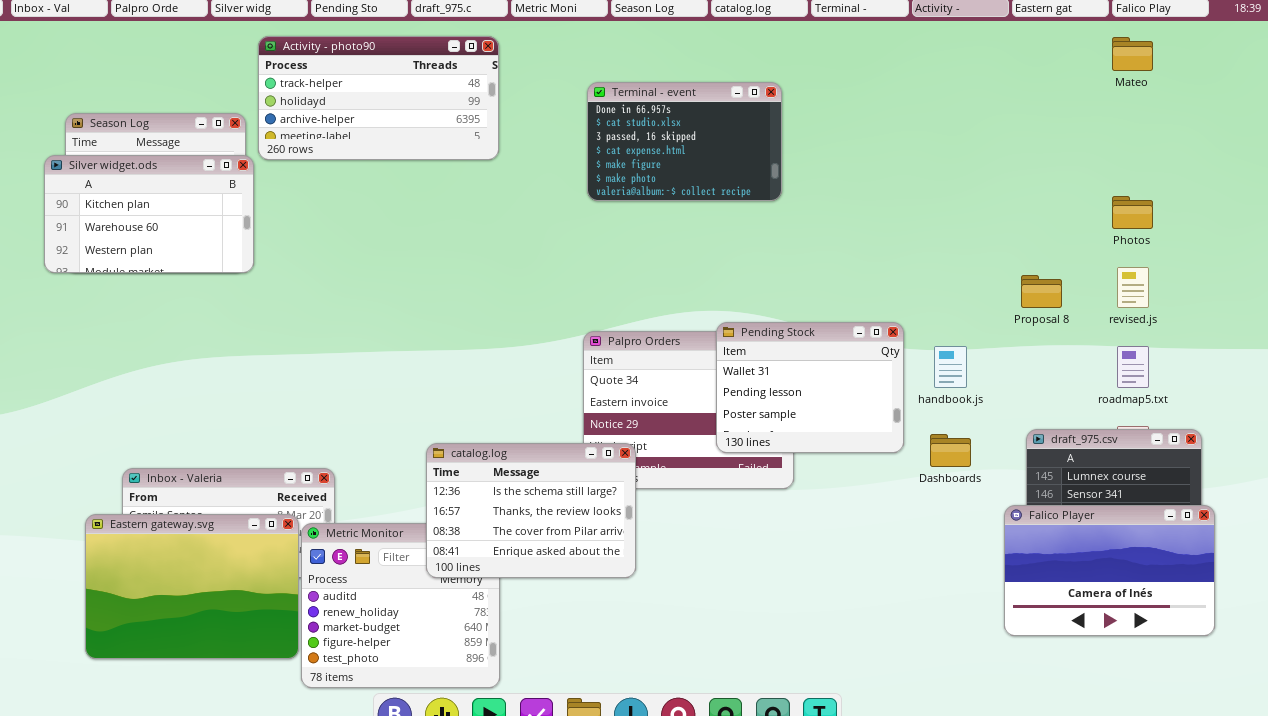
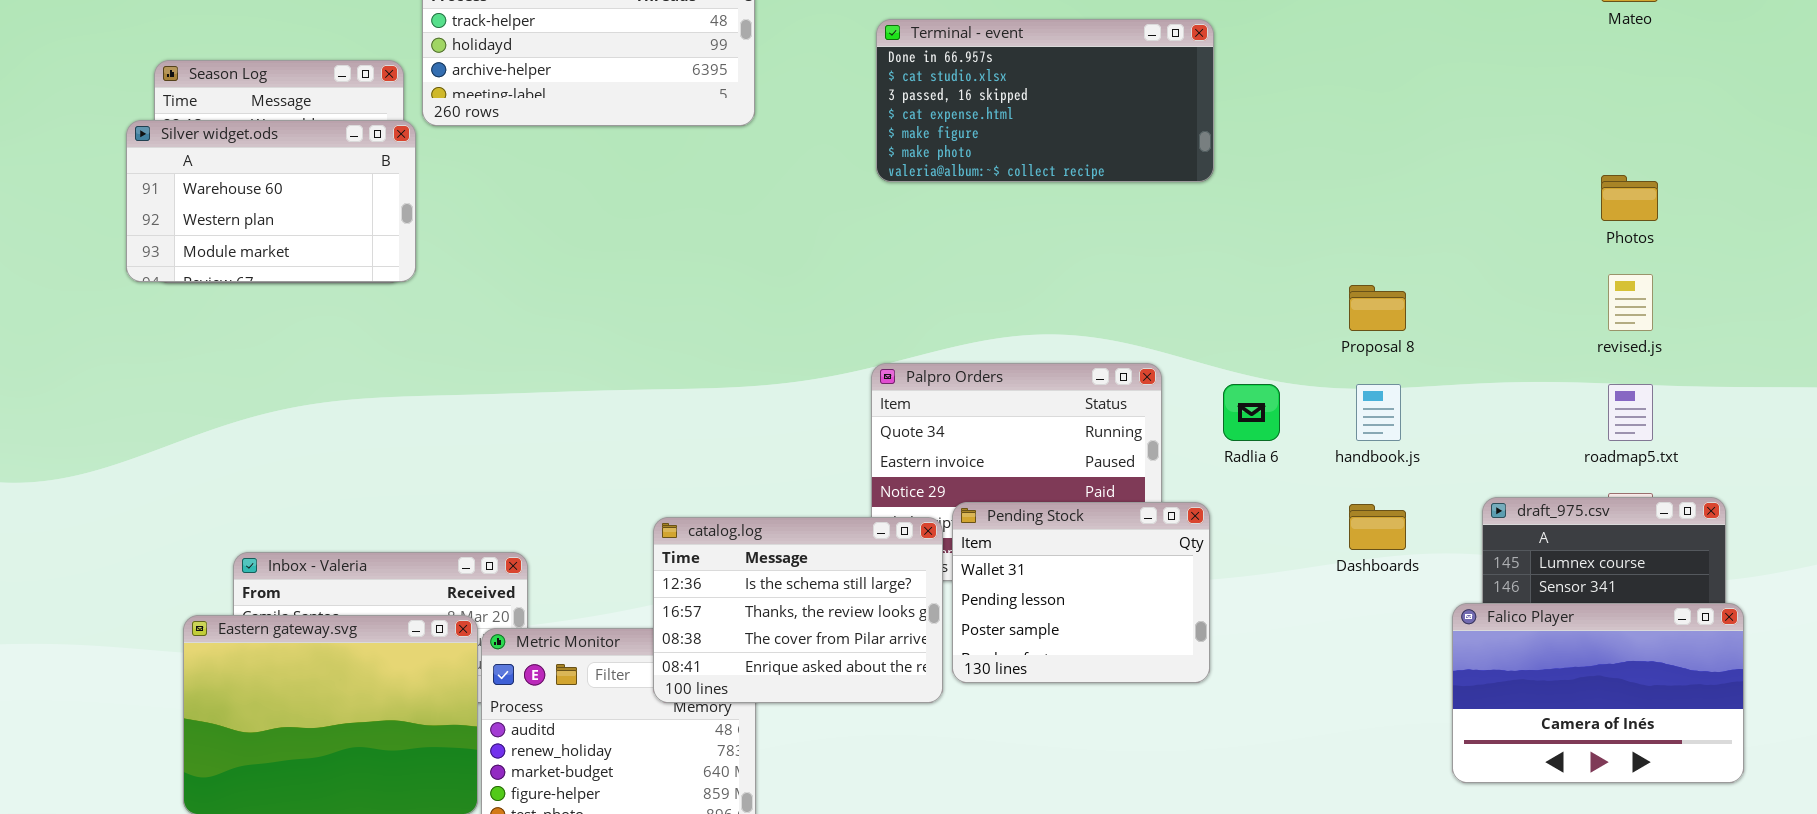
Terminal - event: [587,82,782,201] -> [876,19,1214,182], resized
Silver widget.ods: [44,155,254,273] -> [126,120,416,282], scrolled down 1 row
Proposal 8: [1021,275,1062,308] -> [1349,285,1406,331], moved
Pending Stock: [716,322,904,453] -> [952,502,1210,683], moved

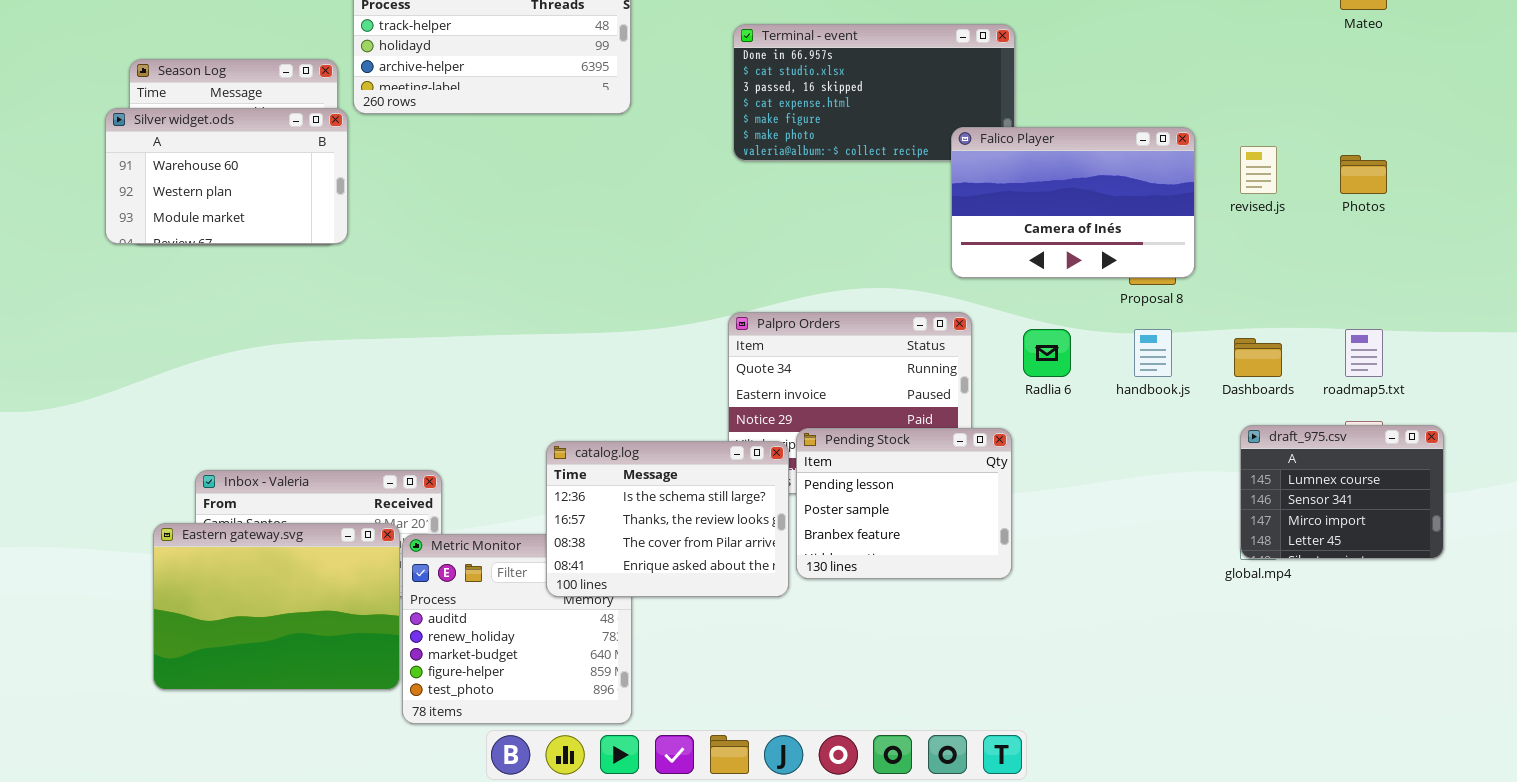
revised.js: [1608,274,1653,331] -> [1240,146,1277,194], moved
Pending Stock: [952,502,1210,683] -> [796,428,1012,579], scrolled down 1 row
Dashboards: [1349,504,1406,550] -> [1234,338,1282,377], moved
Falico Player: [1452,603,1744,783] -> [951,127,1195,278], moved

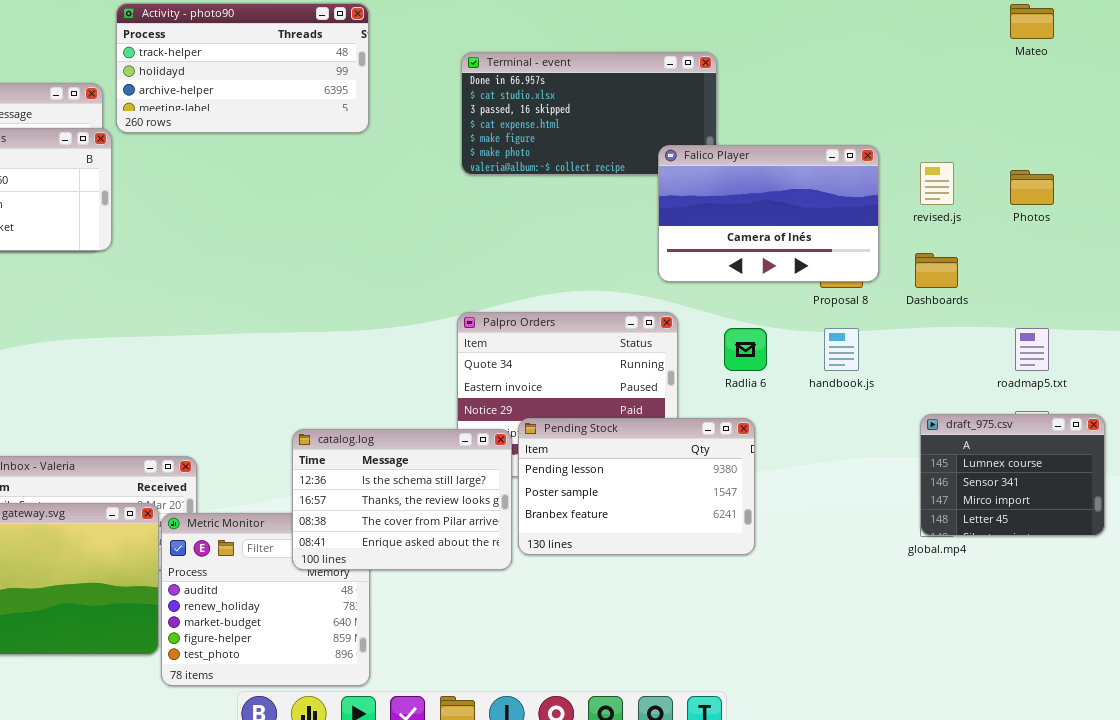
Dashboards: [1234,338,1282,377] -> [915,253,958,288], moved
Pending Stock: [796,428,1012,579] -> [518,418,755,555], resized

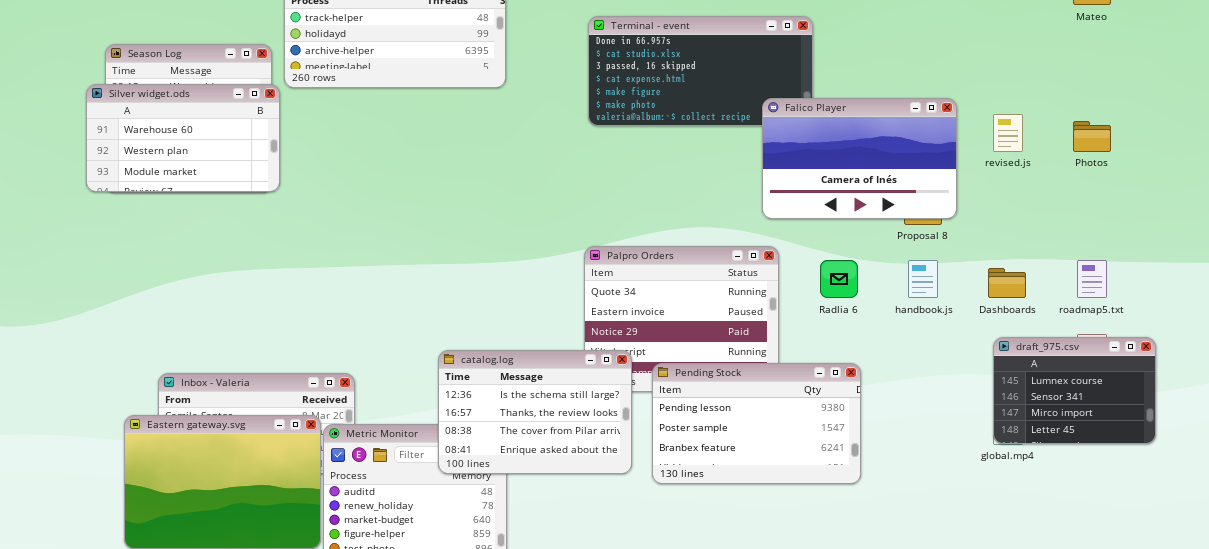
Dashboards: [915,253,958,288] -> [988,268,1026,298], moved
Pending Stock: [518,418,755,555] -> [652,363,861,484], moved

